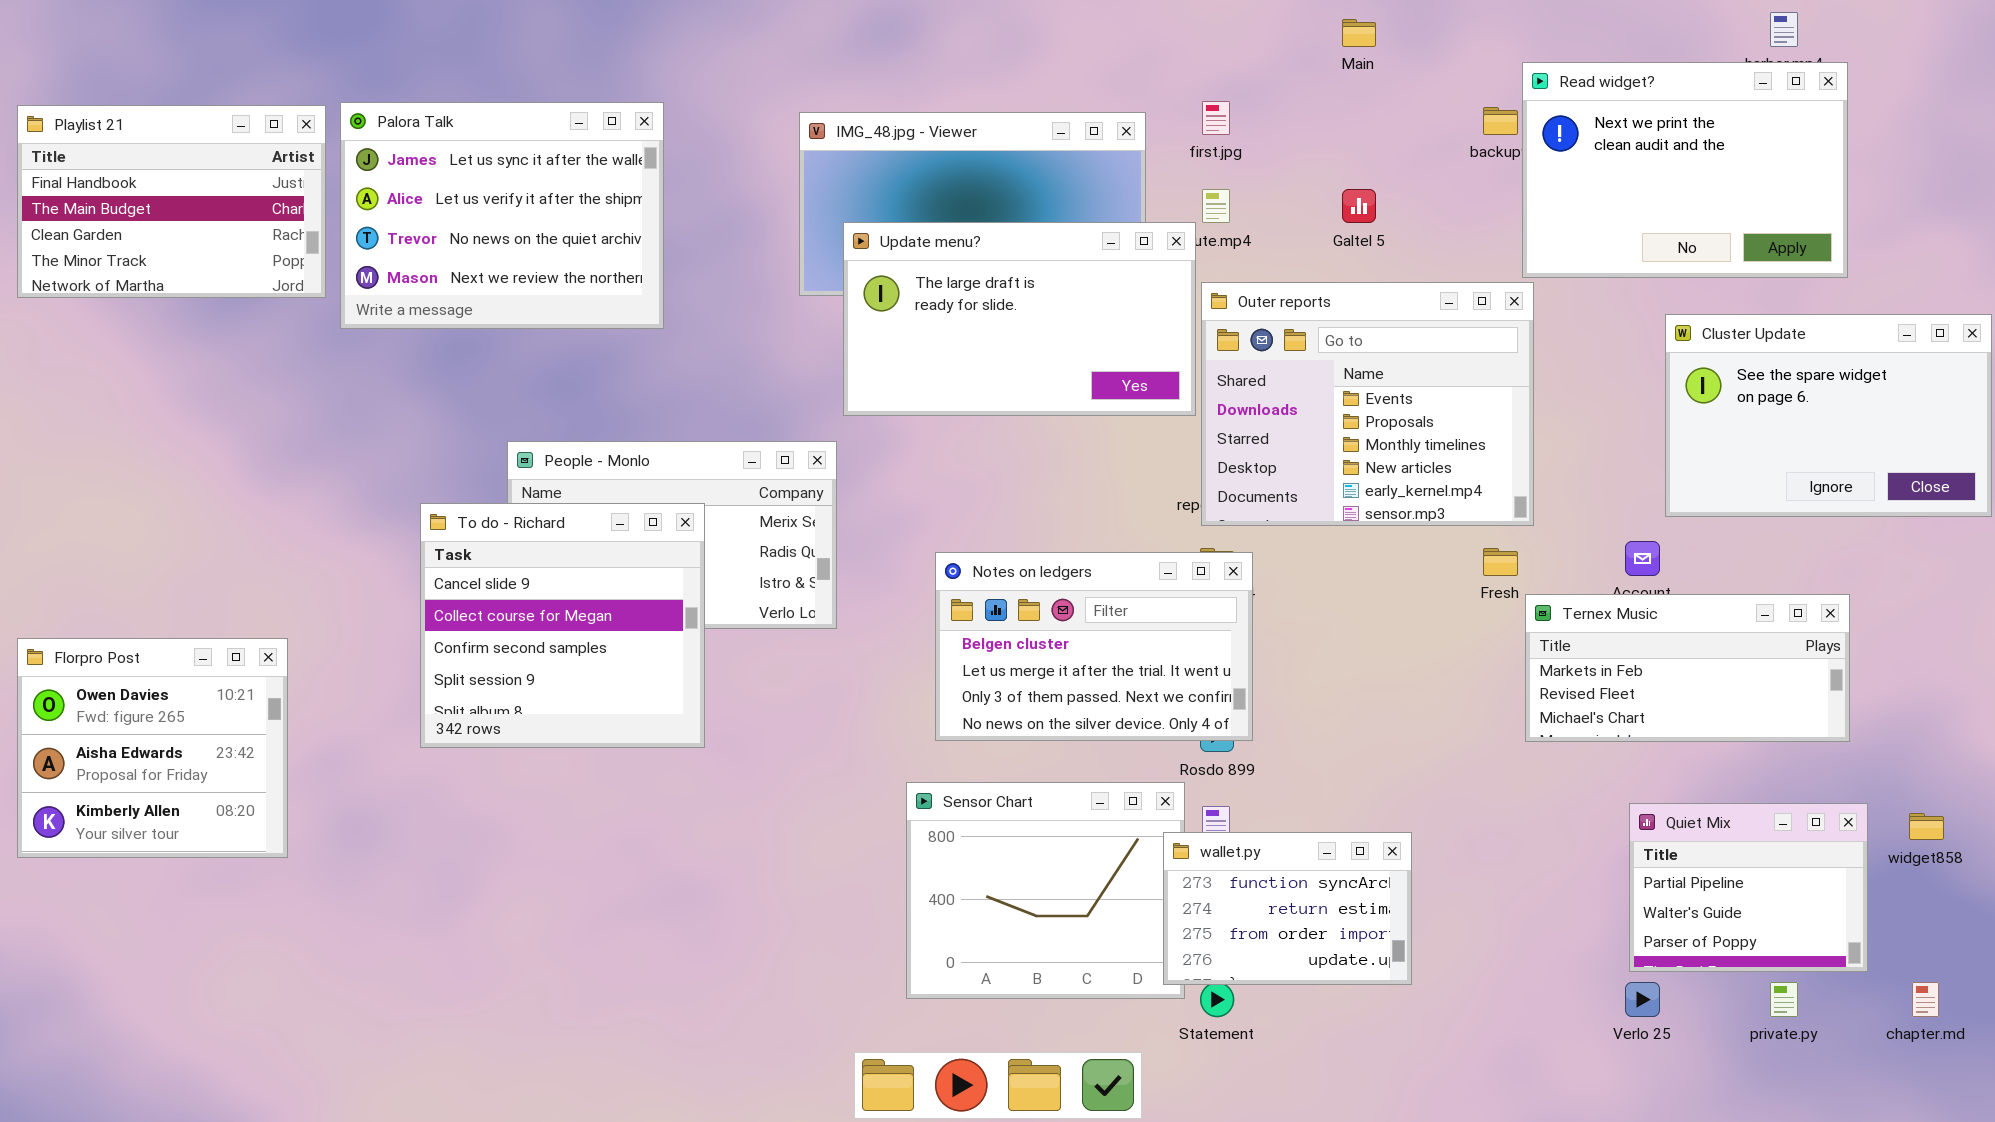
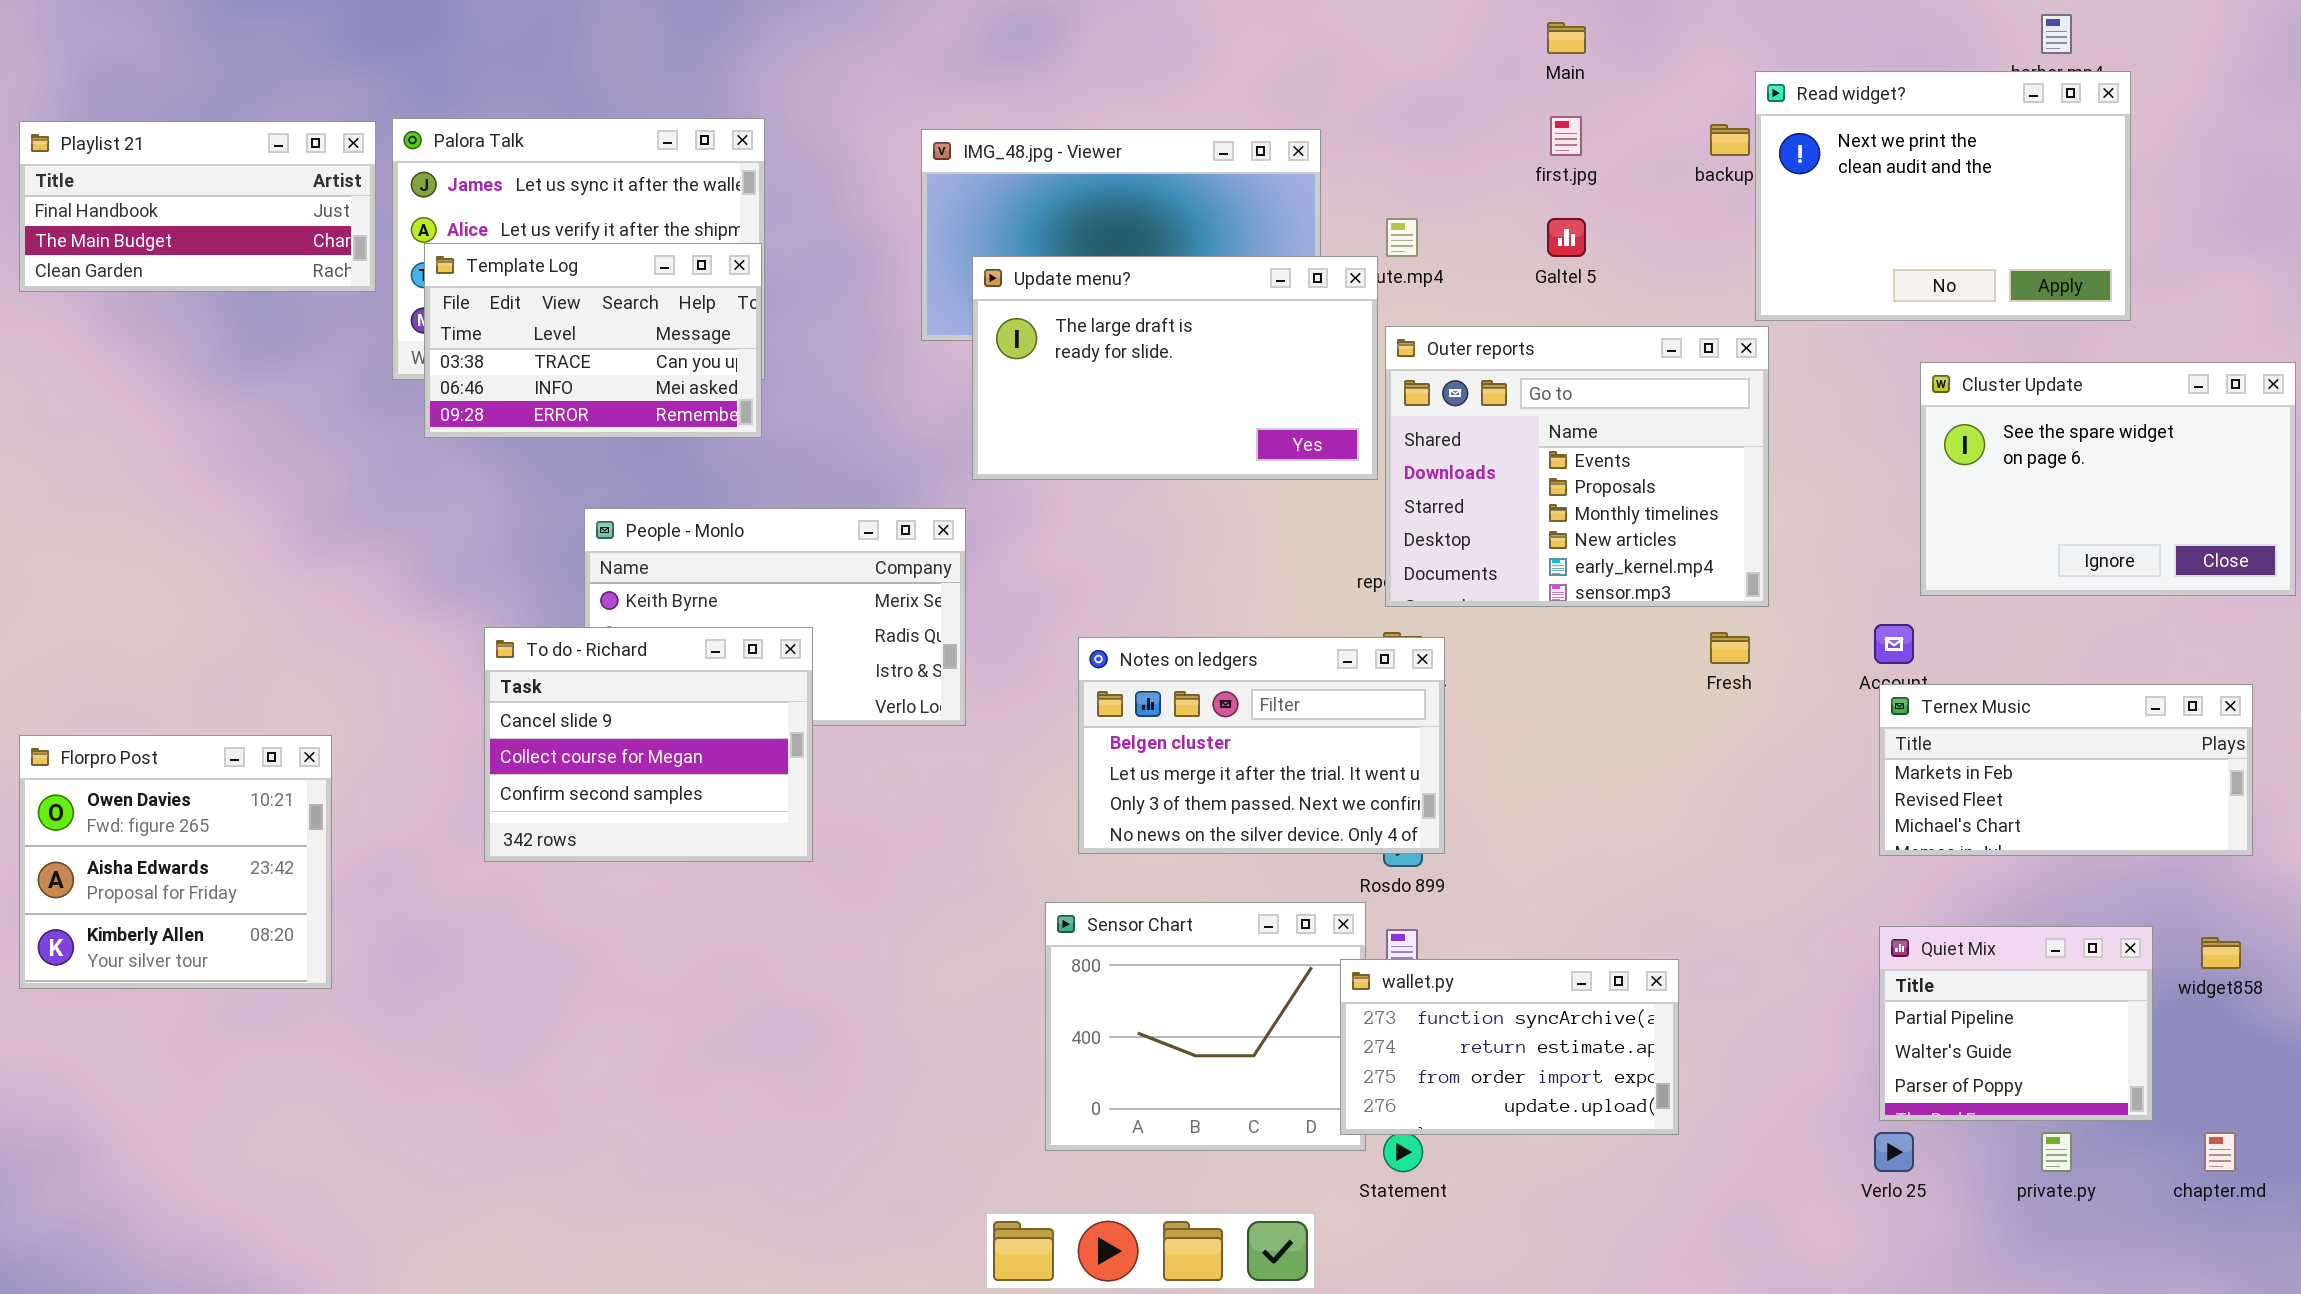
first.jpg: [1202,101,1230,135] -> [1550,116,1582,156], moved
Playlist 21: [17,105,326,298] -> [19,121,376,292], resized
Template Log: none -> [424,243,762,438], opened
To do - Richard: [420,503,705,748] -> [484,627,813,862], resized
Ternex Music: [1525,594,1850,742] -> [1879,684,2253,856], moved
wallet.py: [1163,832,1412,985] -> [1340,959,1679,1135], resized

